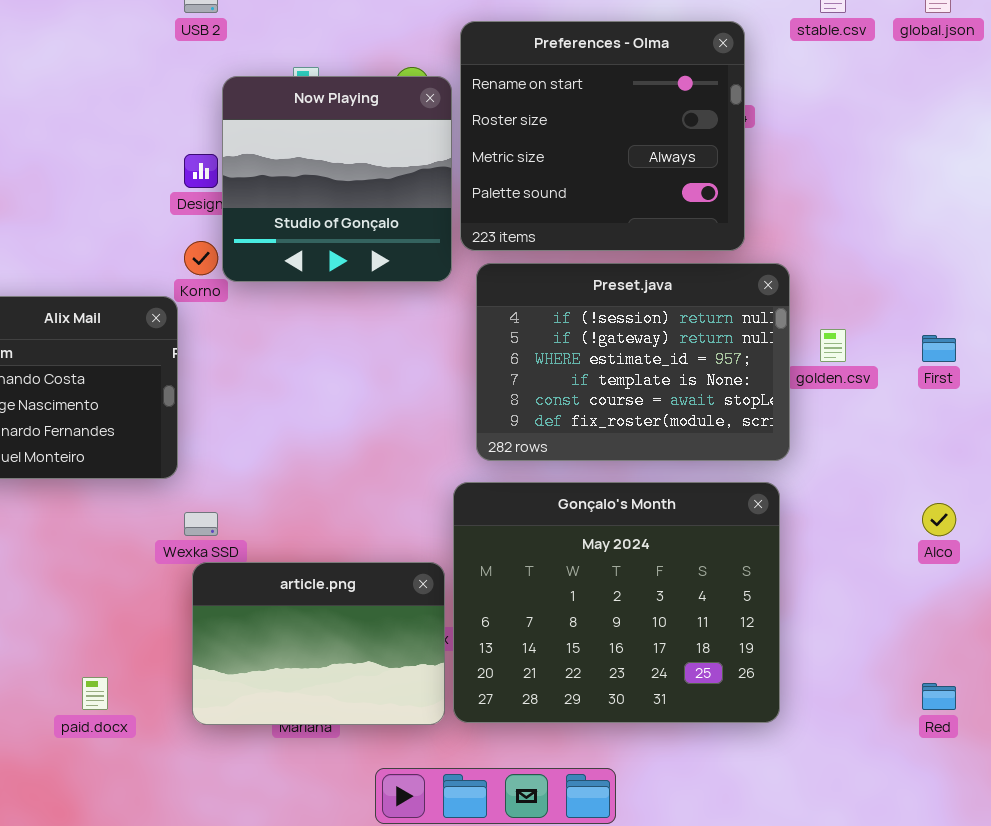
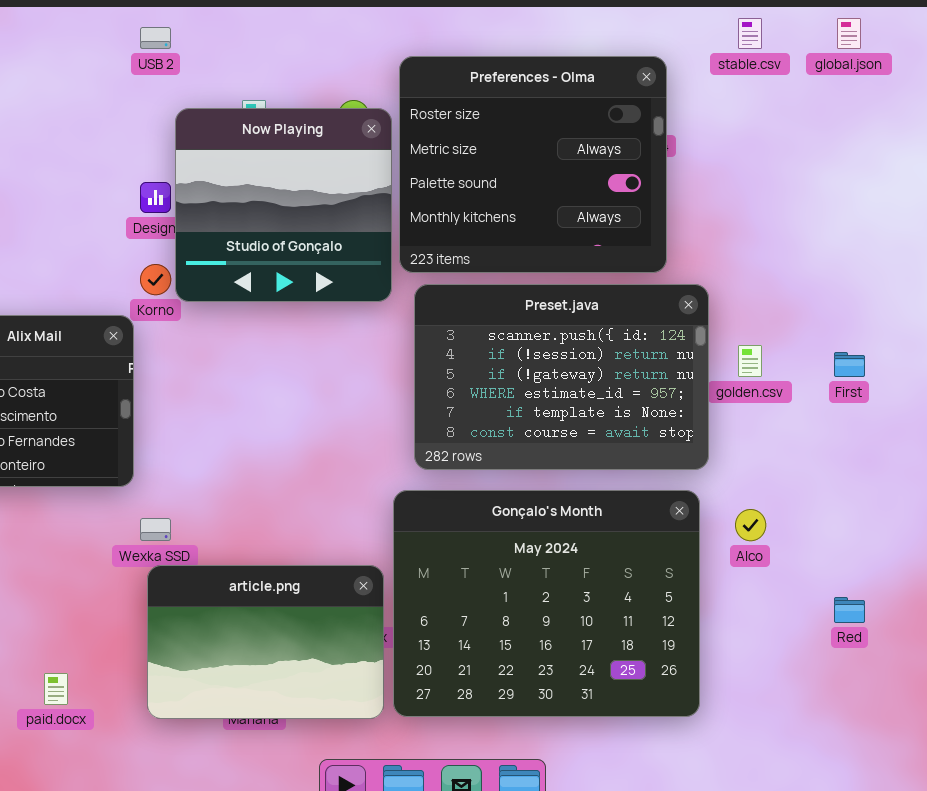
Preferences - Olma: [460,21,745,251] -> [399,56,667,273], scrolled down 1 row
Preset.java: [476,263,790,461] -> [414,284,709,470], scrolled up 1 row
Alco: [922,503,956,536] -> [735,509,766,541], moved
Red: [922,683,956,710] -> [834,597,865,623], moved

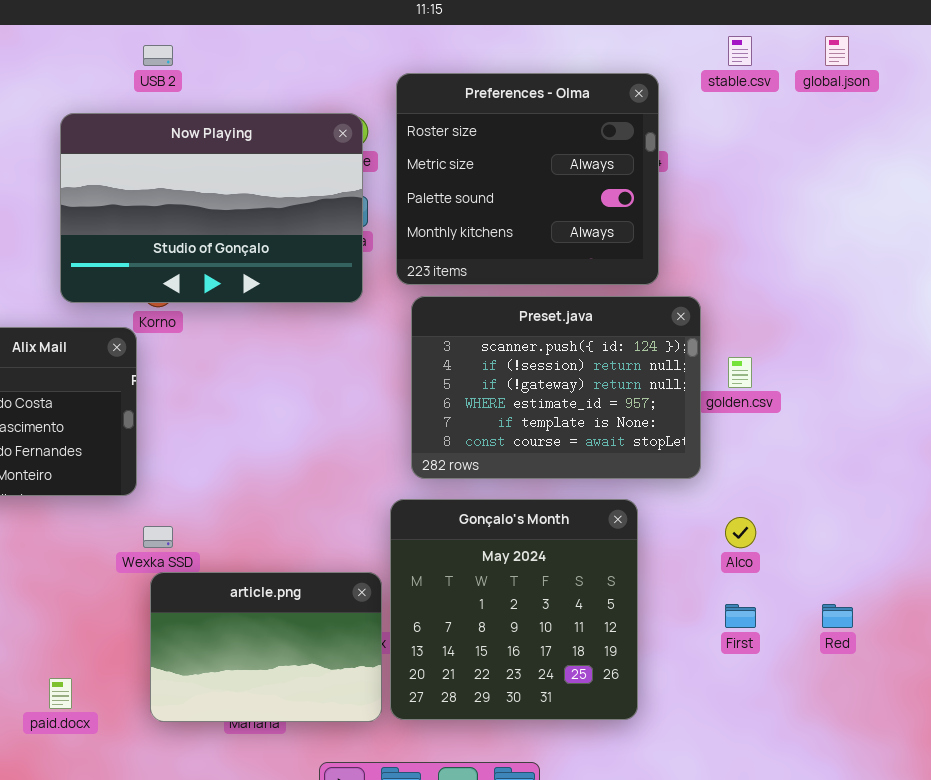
Now Playing: [175,108,392,302] -> [60,113,363,303], moved, resized
First: [834,352,865,377] -> [725,604,756,628], moved
Gonçalo's Month: [393,490,700,717] -> [390,499,638,720], resized

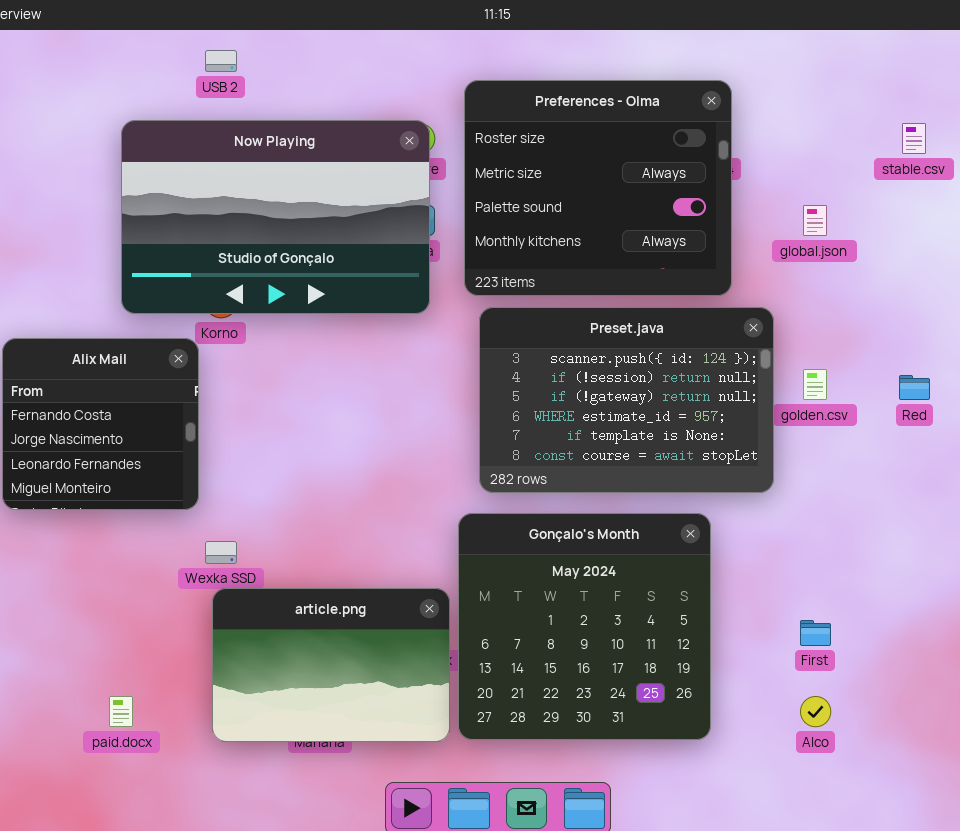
stable.csv: [728,36,752,66] -> [902,123,926,154], moved
global.json: [825,36,849,66] -> [803,205,827,236], moved
Alco: [725,517,756,548] -> [800,696,831,727], moved
Red: [822,604,853,628] -> [899,375,930,400], moved

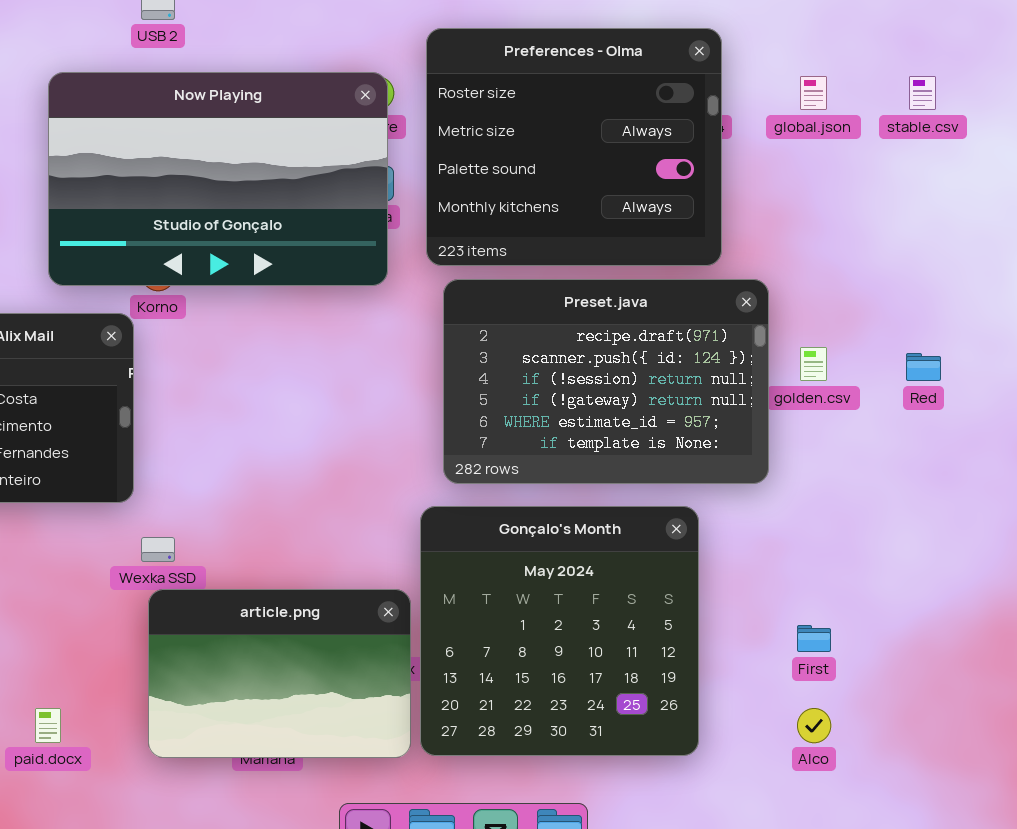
global.json: [803,205,827,236] -> [800,76,827,110], moved
Preset.java: [479,307,774,493] -> [443,279,769,484], scrolled up 1 row

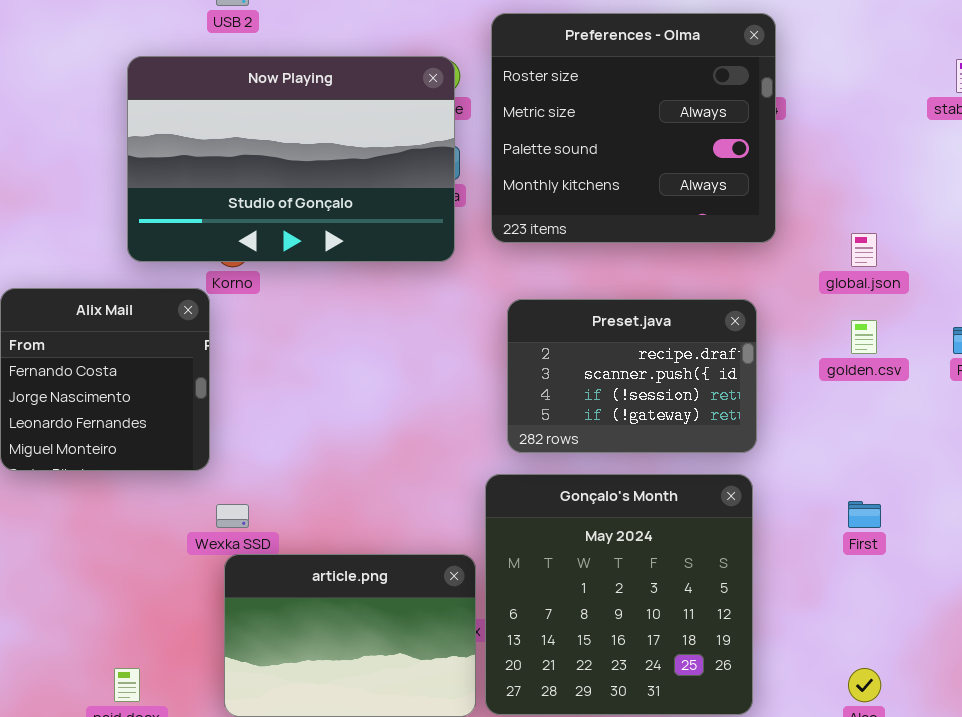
global.json: [800,76,827,110] -> [851,233,877,267], moved
Preset.java: [443,279,769,484] -> [507,299,757,453], resized
First: [797,625,831,652] -> [848,501,881,528], moved

